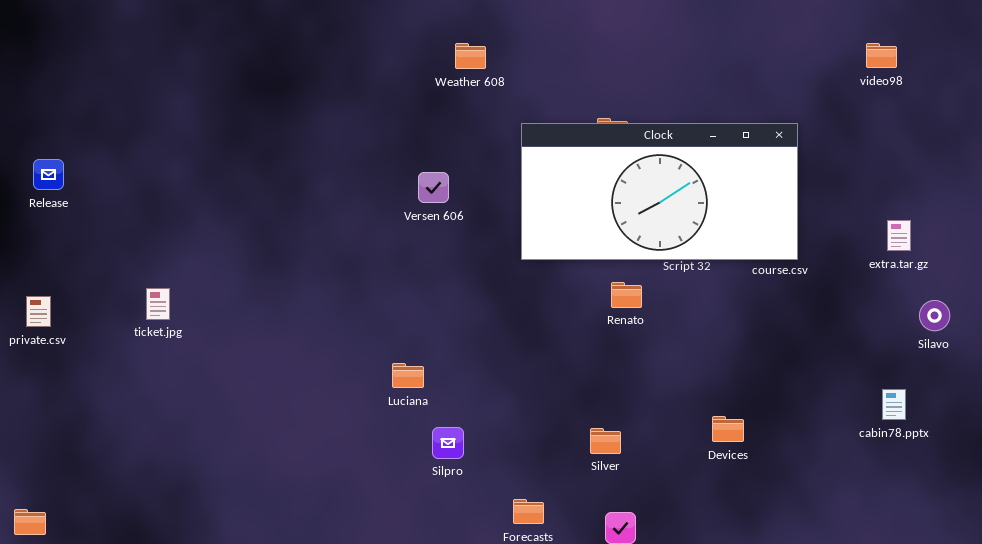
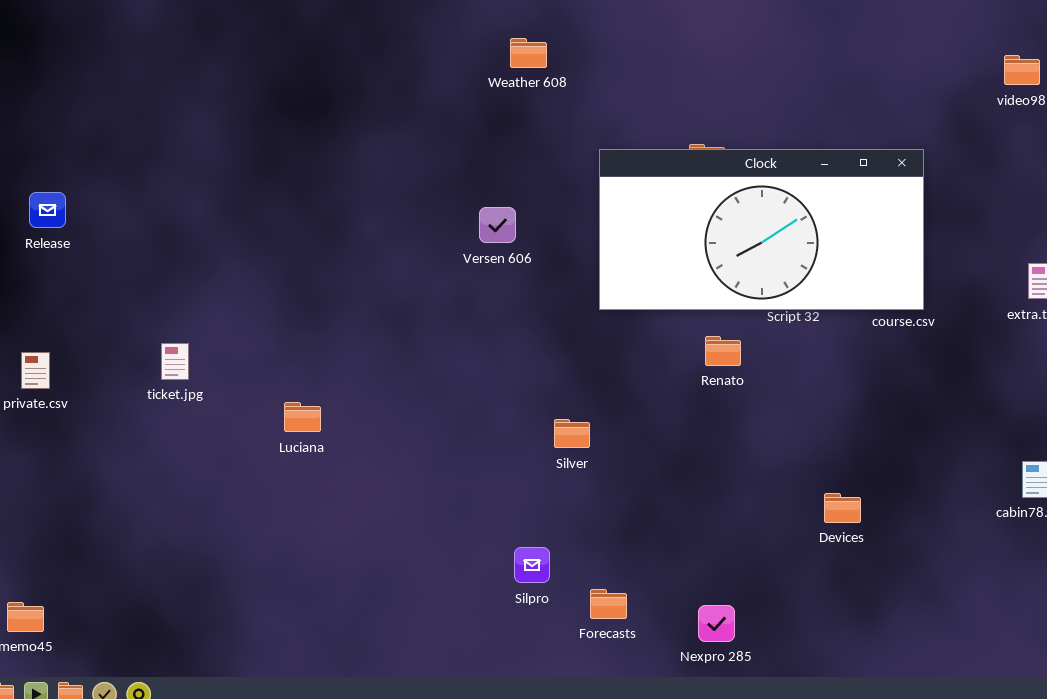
Weather 608: [455,43,486,69] -> [510,38,547,68], moved
Luciana: [392,363,424,388] -> [284,402,321,432], moved
Silpro: [432,427,464,459] -> [514,547,550,583], moved
Silver: [590,428,621,454] -> [554,419,590,448], moved

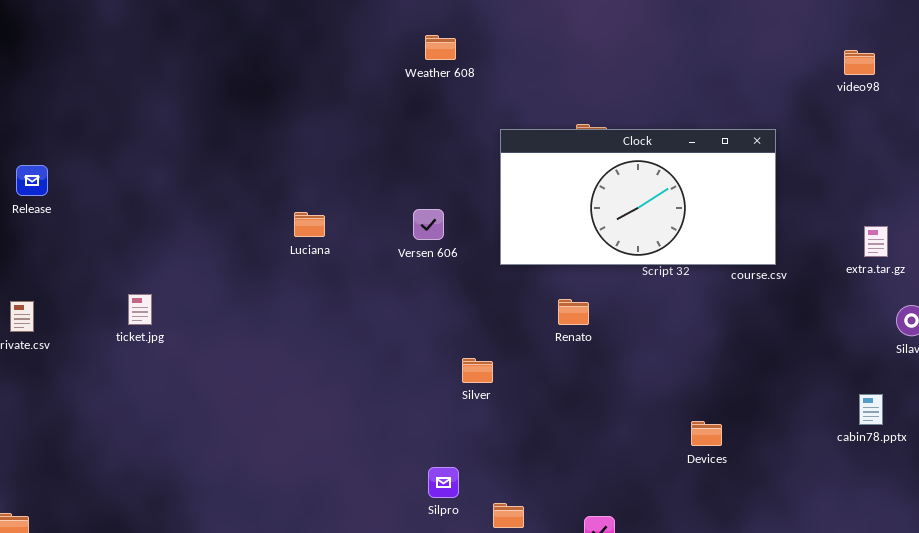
Versen 606: [479,207,516,243] -> [413,209,444,240], moved
Renato: [705,336,741,366] -> [558,299,589,325], moved
Luciana: [284,402,321,432] -> [294,212,325,237], moved

